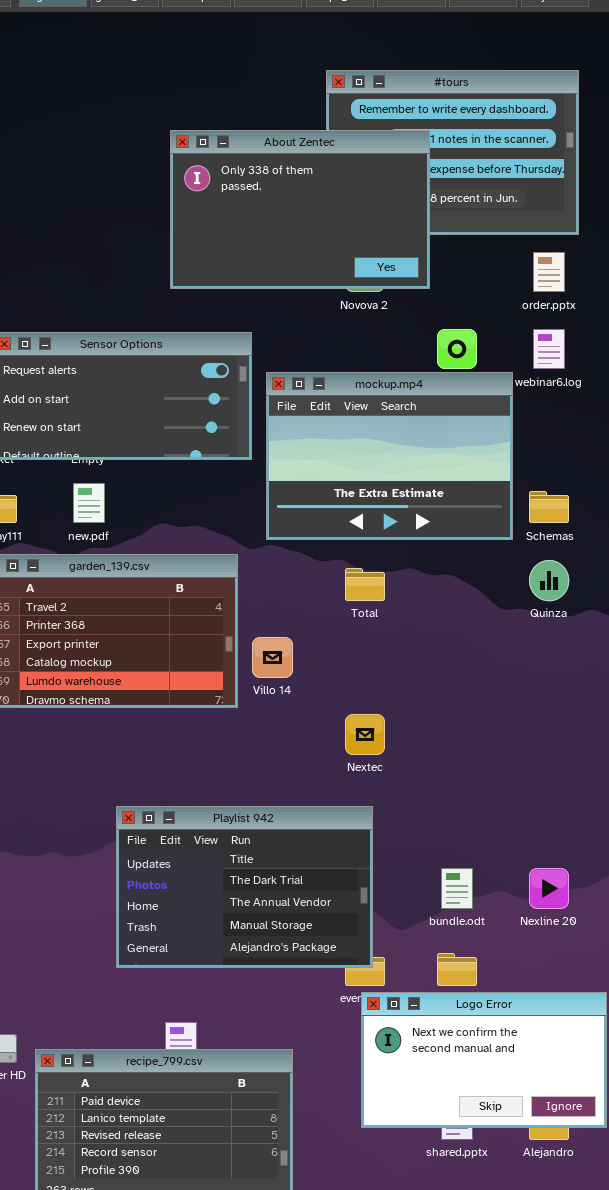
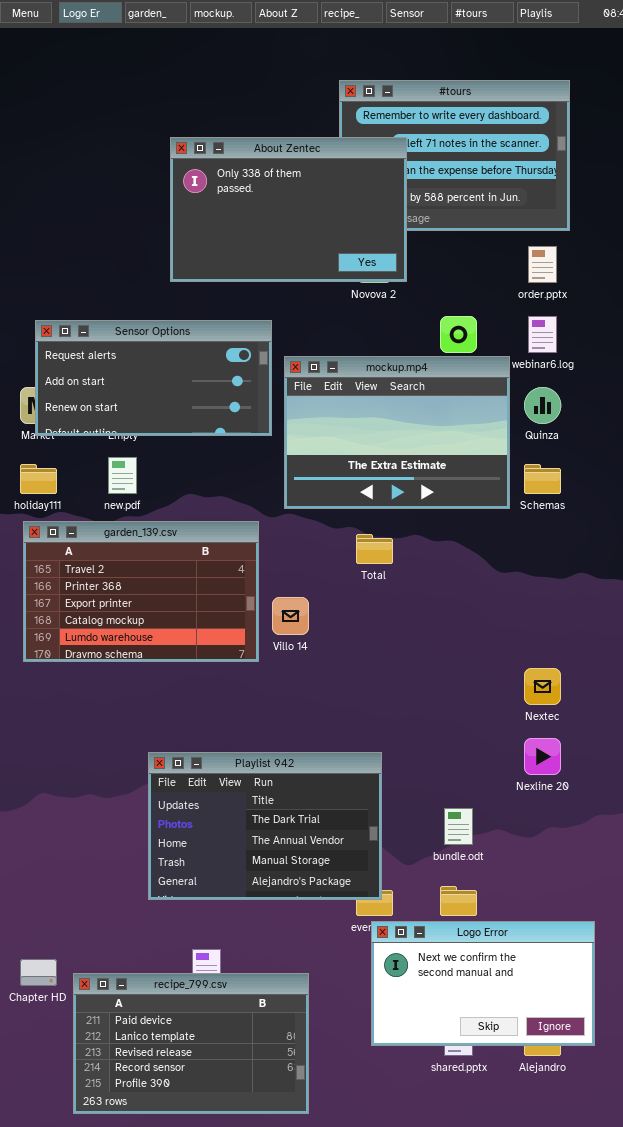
About Zentec: [170,130,430,289] -> [170,137,407,282], moved
Quinza: [529,560,569,601] -> [524,387,561,424], moved
Nextec: [345,714,385,755] -> [524,668,561,705], moved
Nexline 20: [529,868,569,909] -> [524,738,561,775], moved

